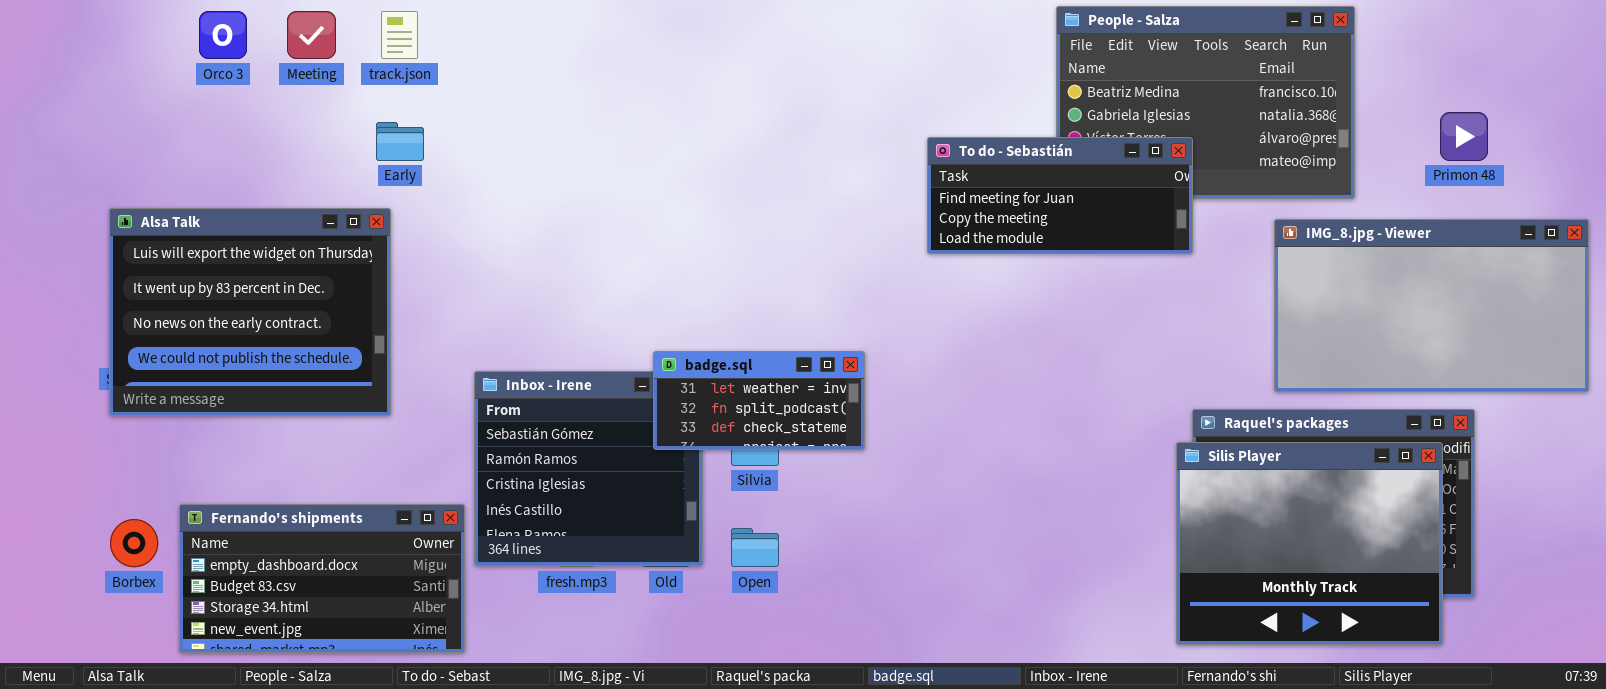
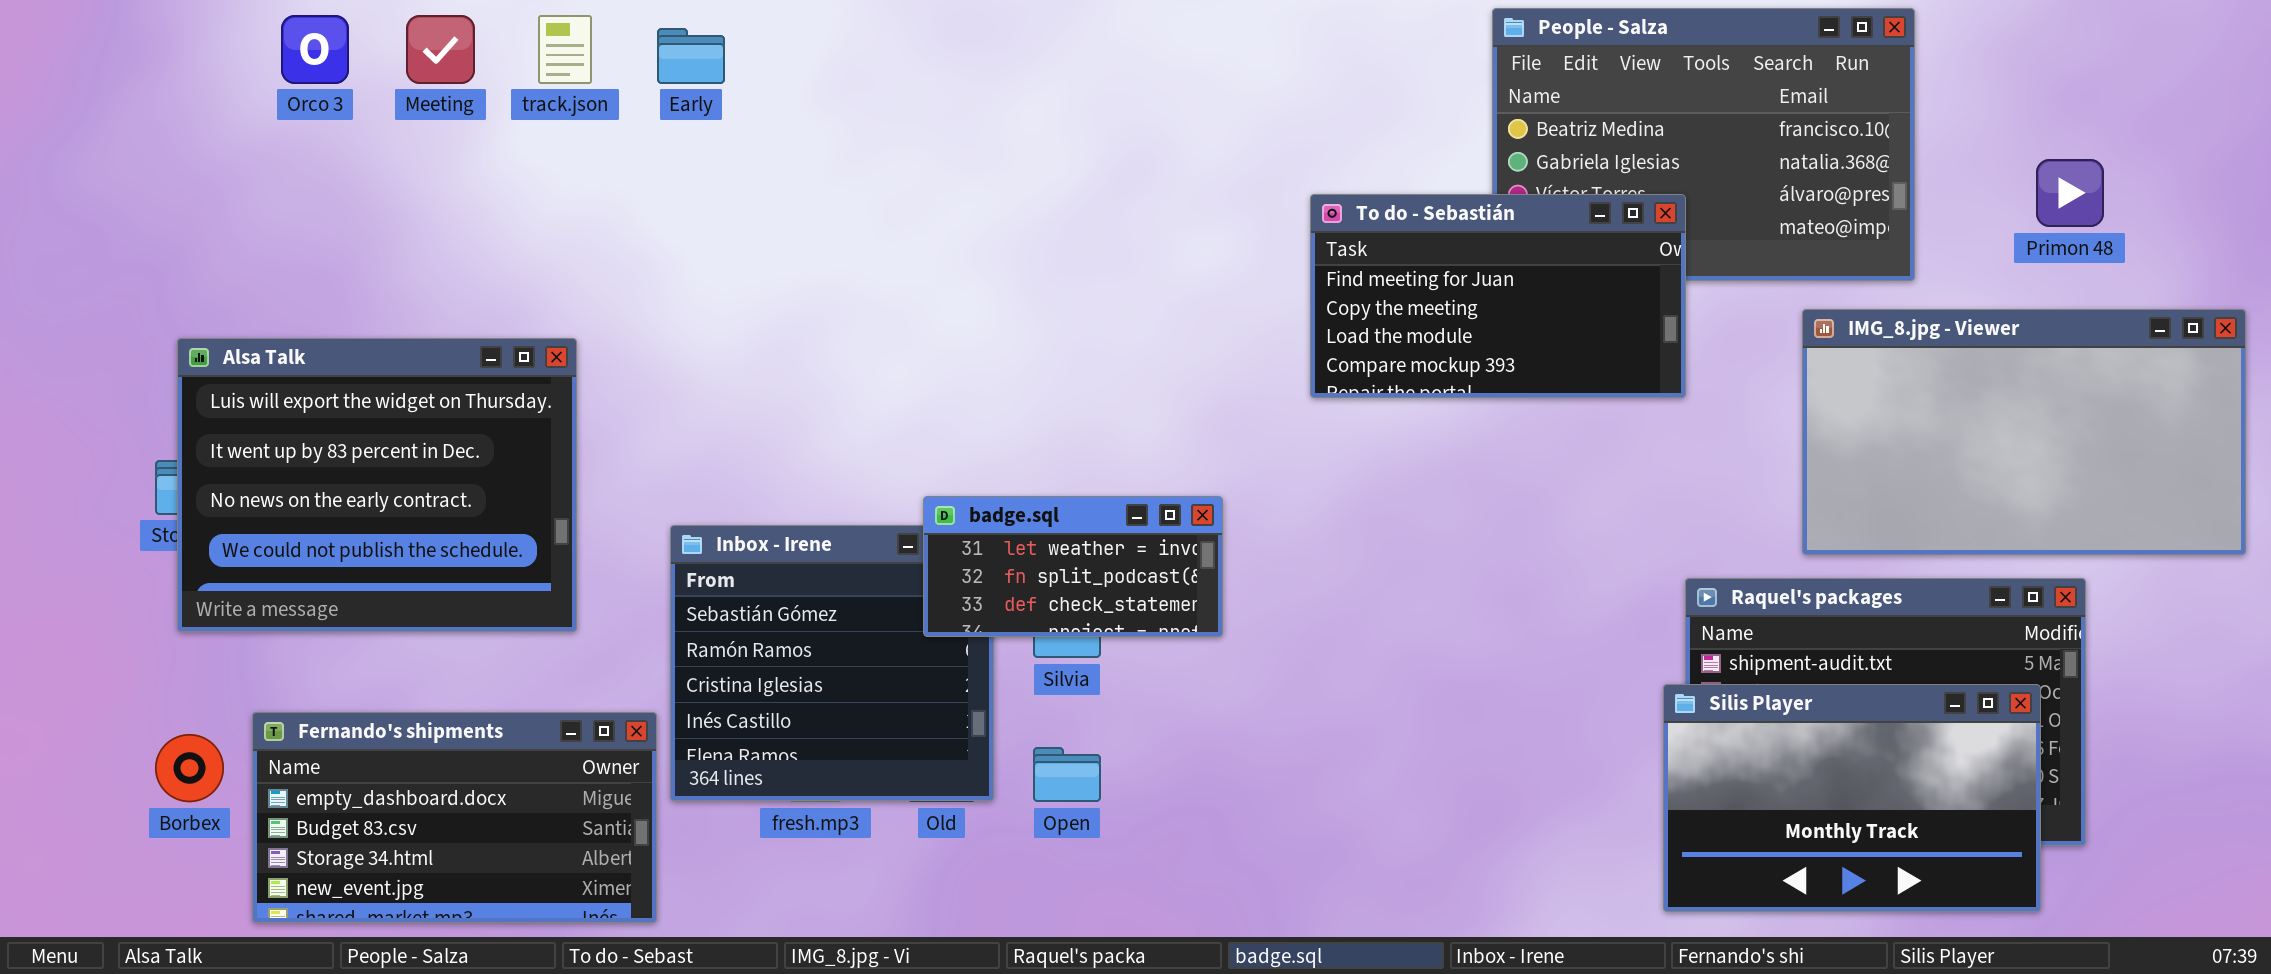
Early: [376,122,424,161] -> [657,28,725,84], moved
To do - Sebastián: [927,137,1193,254] -> [1310,194,1686,398], resized
Alsa Talk: [109,208,391,416] -> [177,338,577,632], moved
Silis Player: [1176,442,1443,645] -> [1663,684,2041,912], resized

